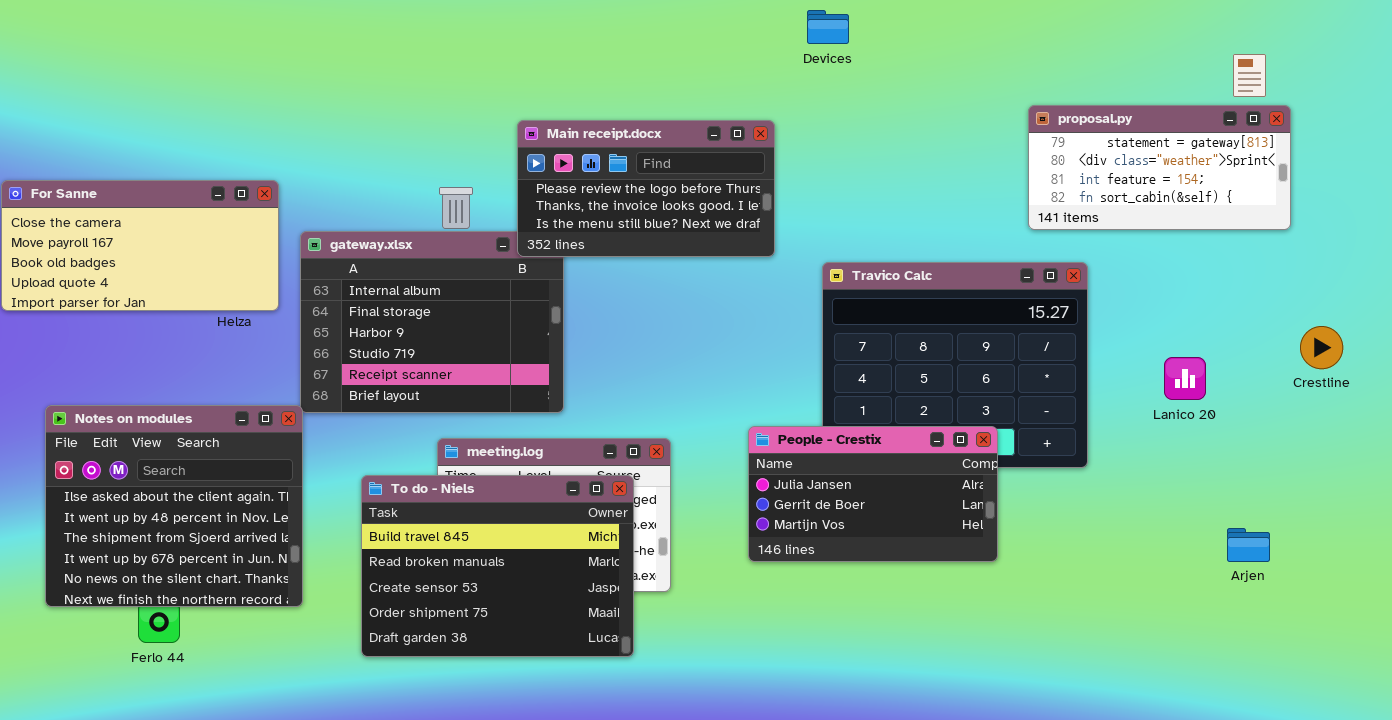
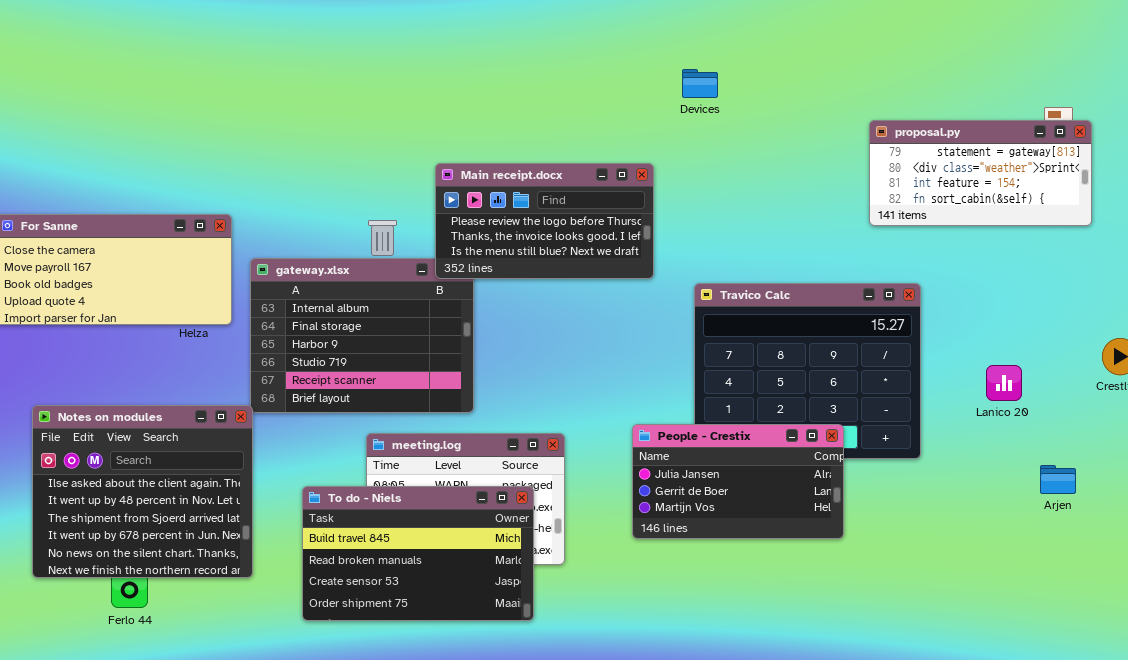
proposal.py: [1028,105,1291,230] -> [869,120,1092,226], moved
To do - Niels: [361,475,634,657] -> [302,486,534,621], resized
Arjen: [1227,528,1270,562] -> [1040,465,1076,494], moved

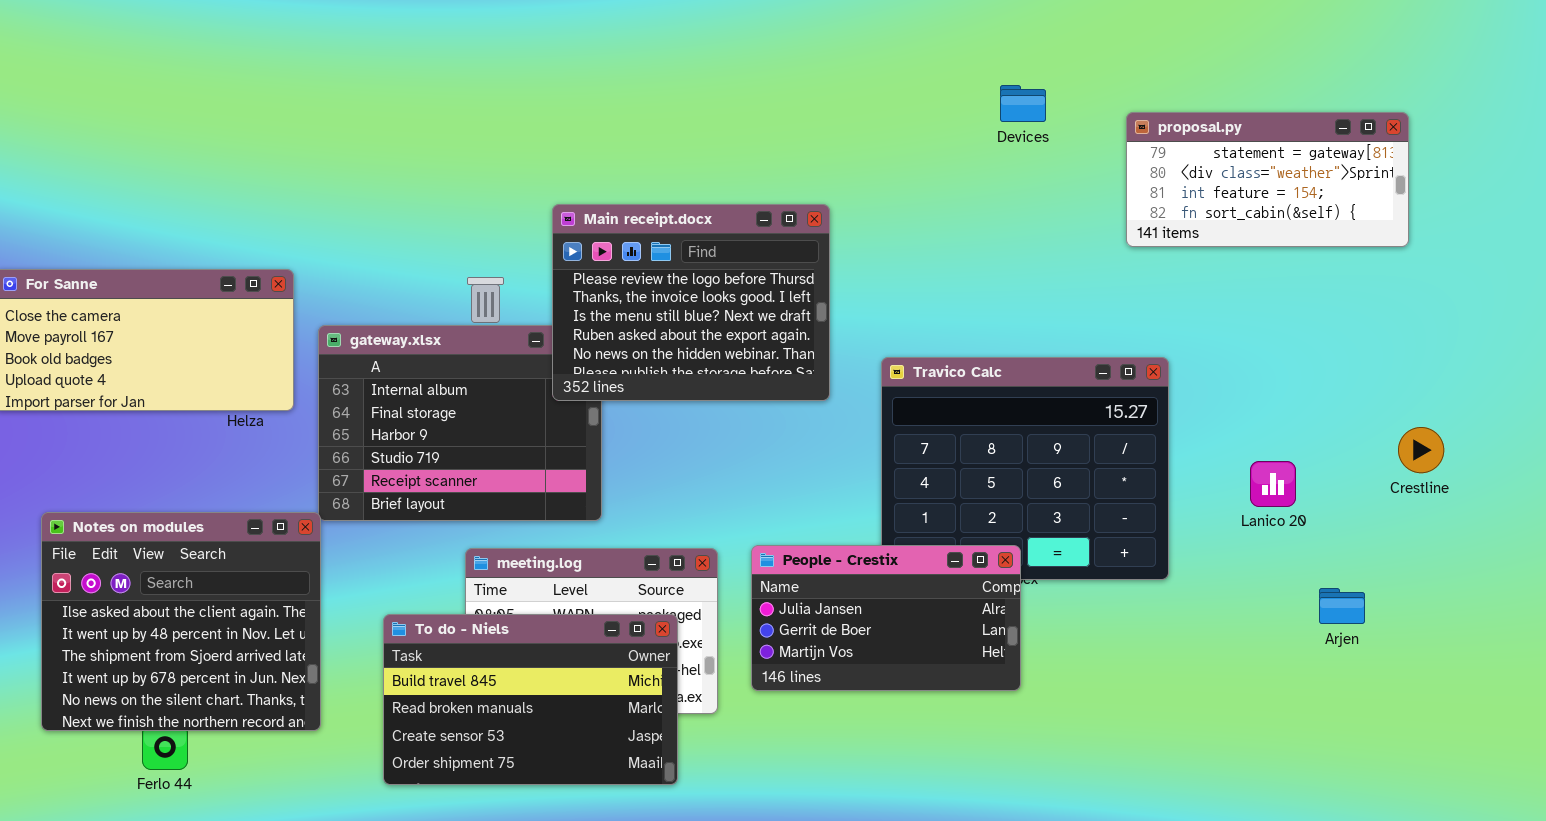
Devices: [682,69,718,98] -> [1000,85,1046,122], moved
proposal.py: [869,120,1092,226] -> [1126,112,1409,247], moved
Main receipt.docx: [435,163,654,279] -> [552,204,830,401], resized
People - Crestix: [632,424,844,539] -> [751,545,1021,691], moved

